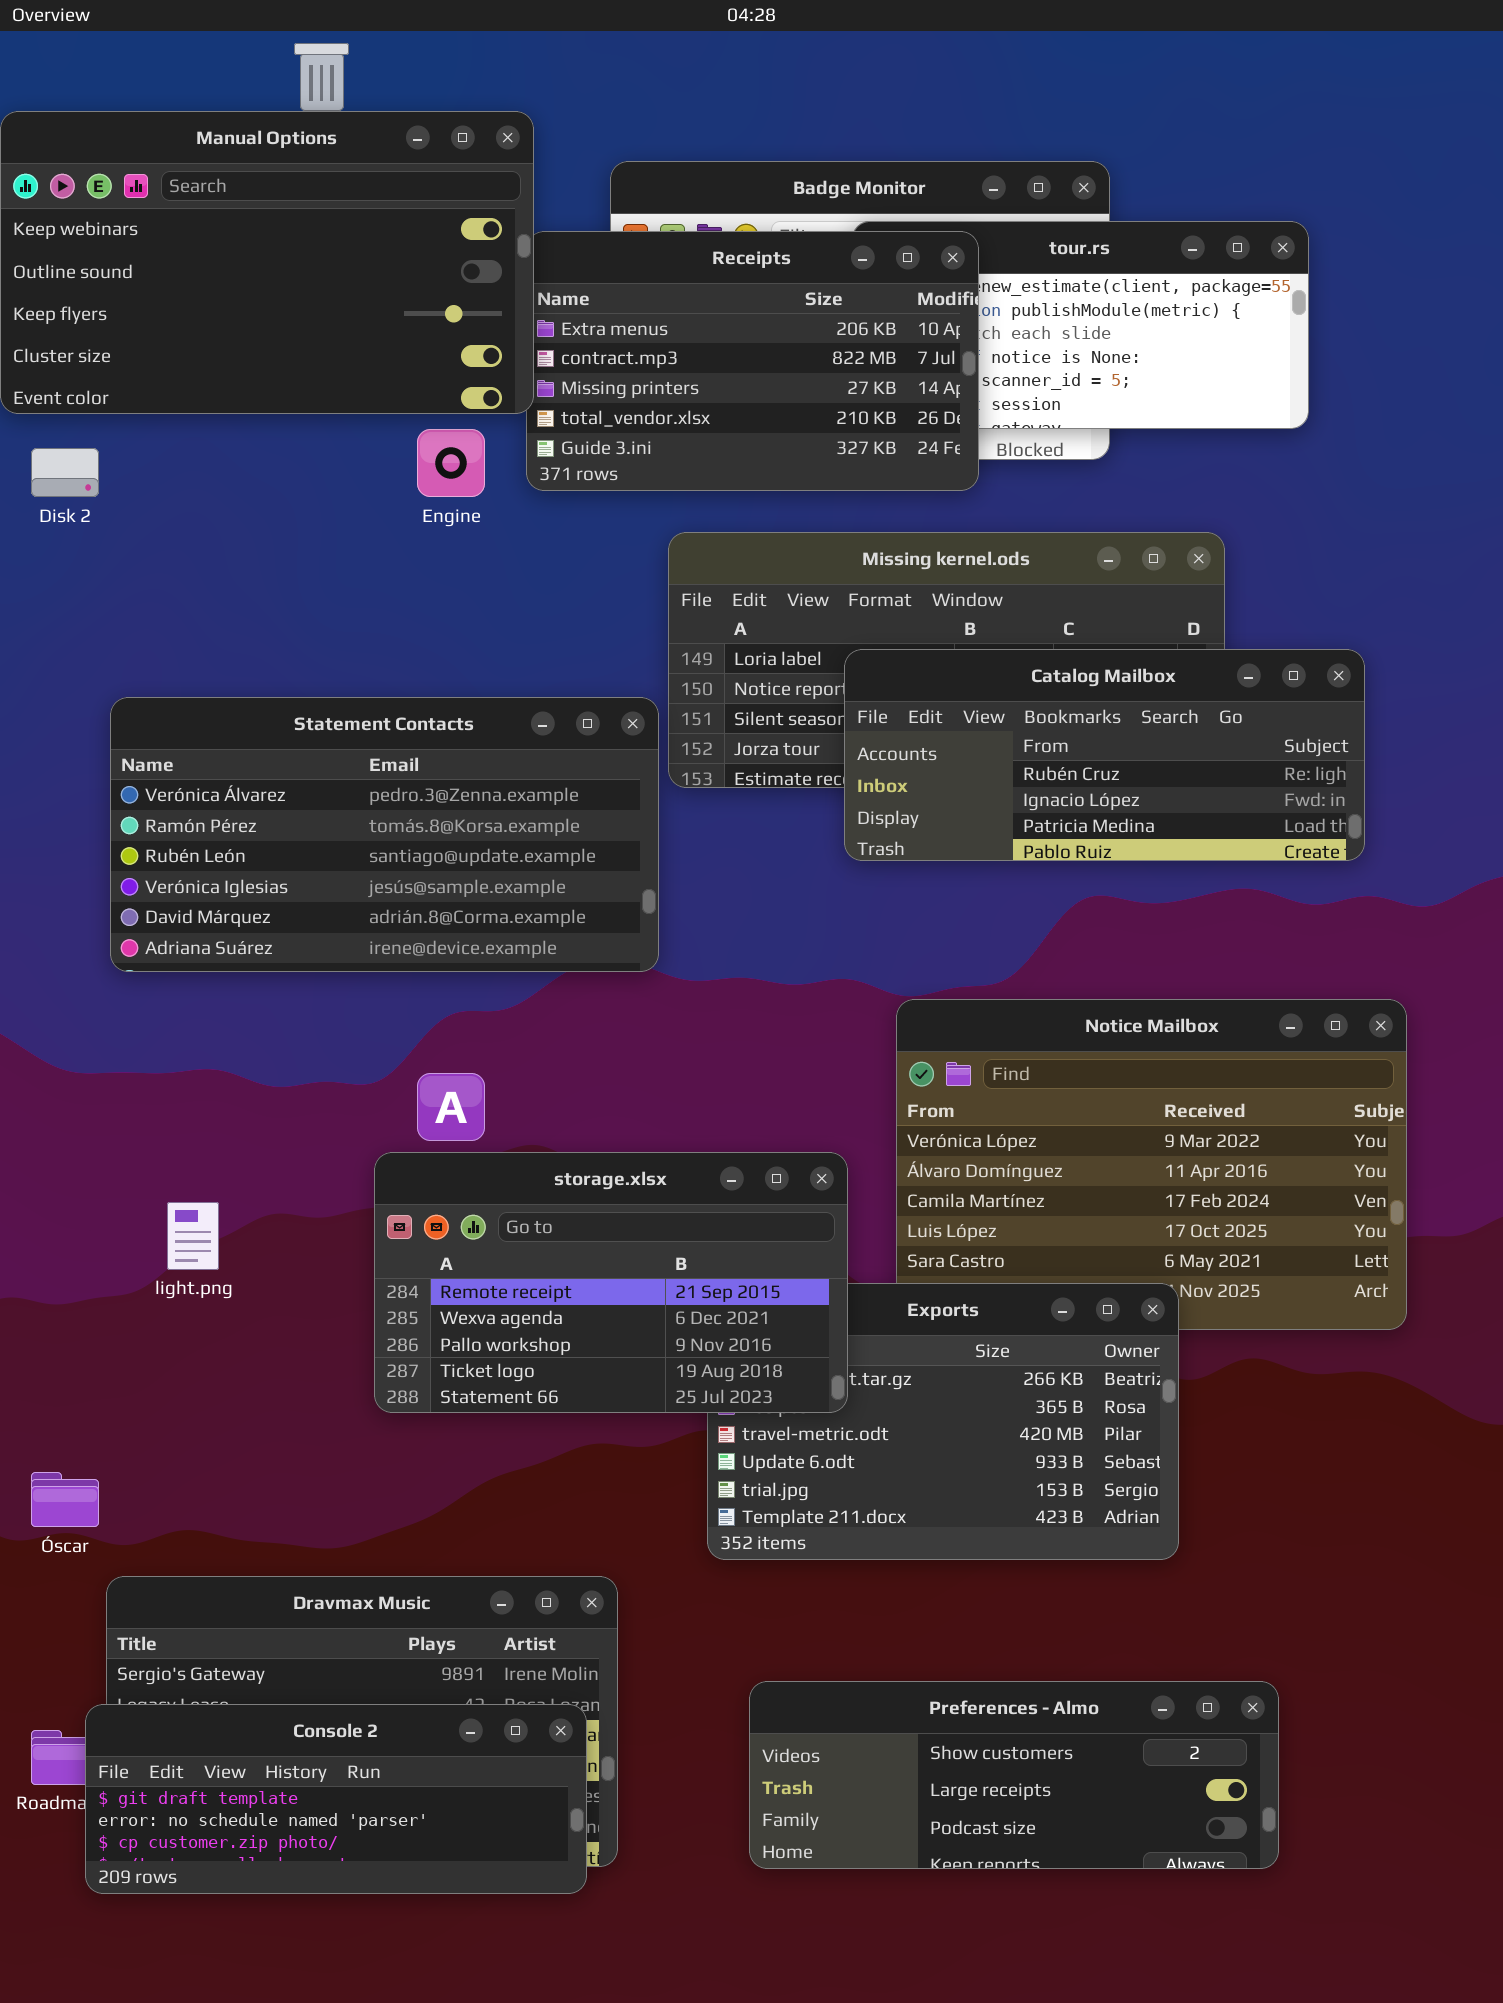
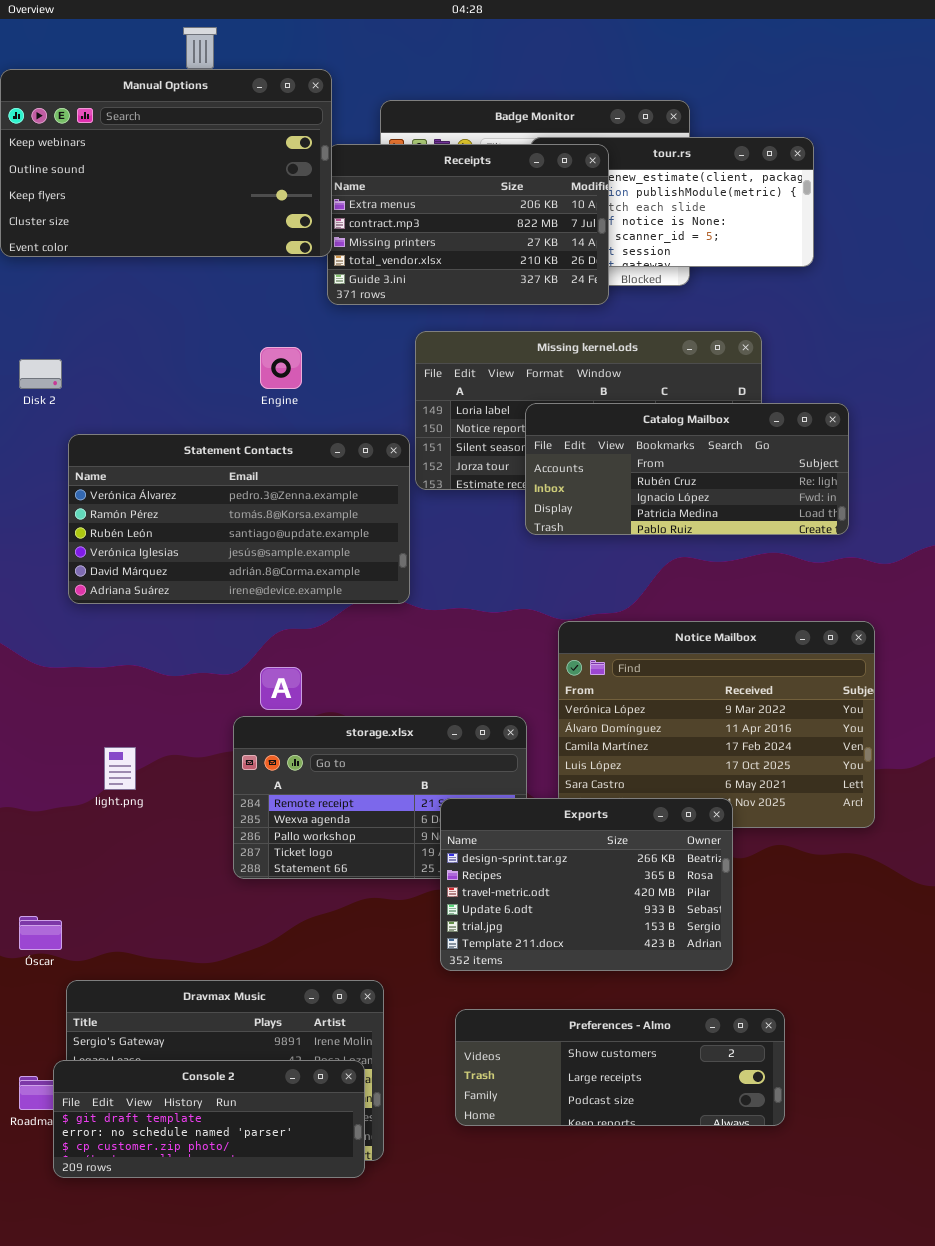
Engine: [417,429,485,497] -> [260,347,302,389], moved
Disk 2: [31,448,99,497] -> [19,359,62,389], moved
Exports: [707,1283,1179,1560] -> [440,798,733,971], raised
Preferences - Almo: [749,1681,1279,1869] -> [455,1009,785,1126], moved

